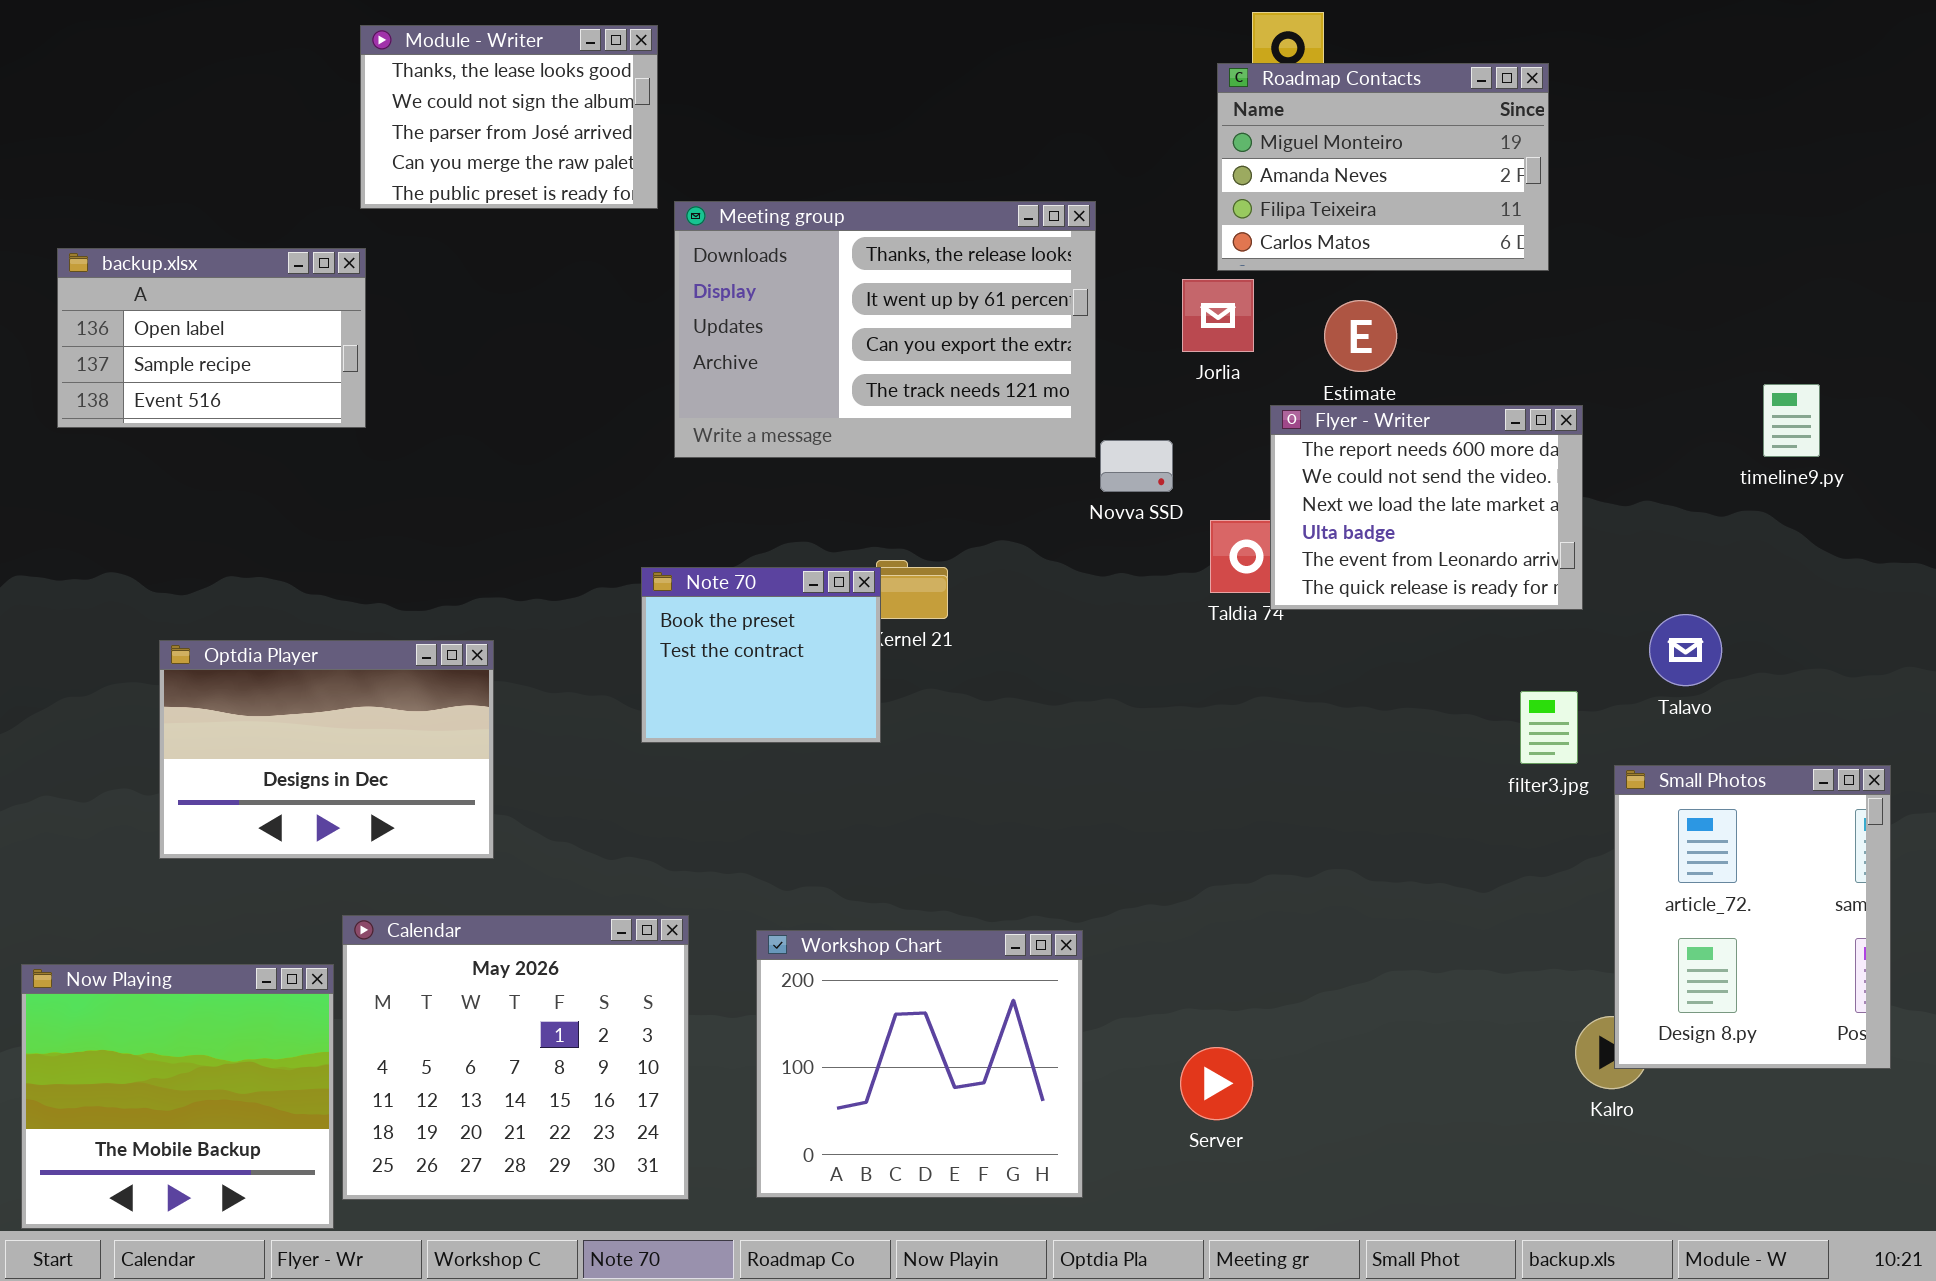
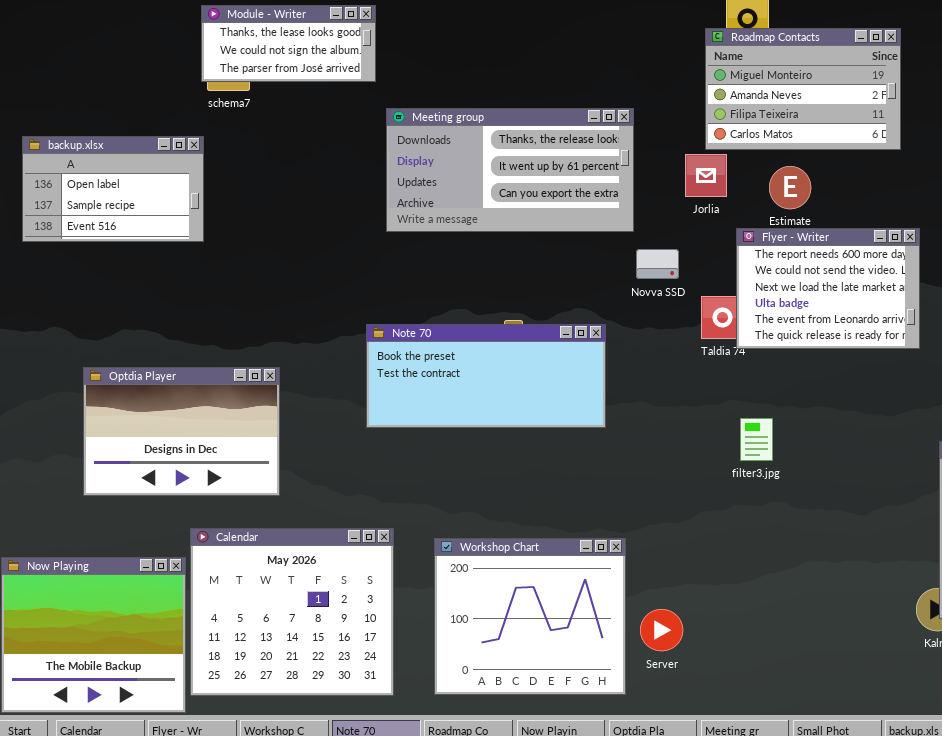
Module - Writer: [360,25,658,209] -> [201,5,376,82], resized
Meeting group: [674,201,1096,458] -> [386,108,634,232], resized
Note 70: [641,567,881,743] -> [366,324,606,428], resized
filter3.jpg: [1520,691,1578,764] -> [740,418,773,461], moved
Server: [1180,1047,1253,1120] -> [640,609,683,651], moved

